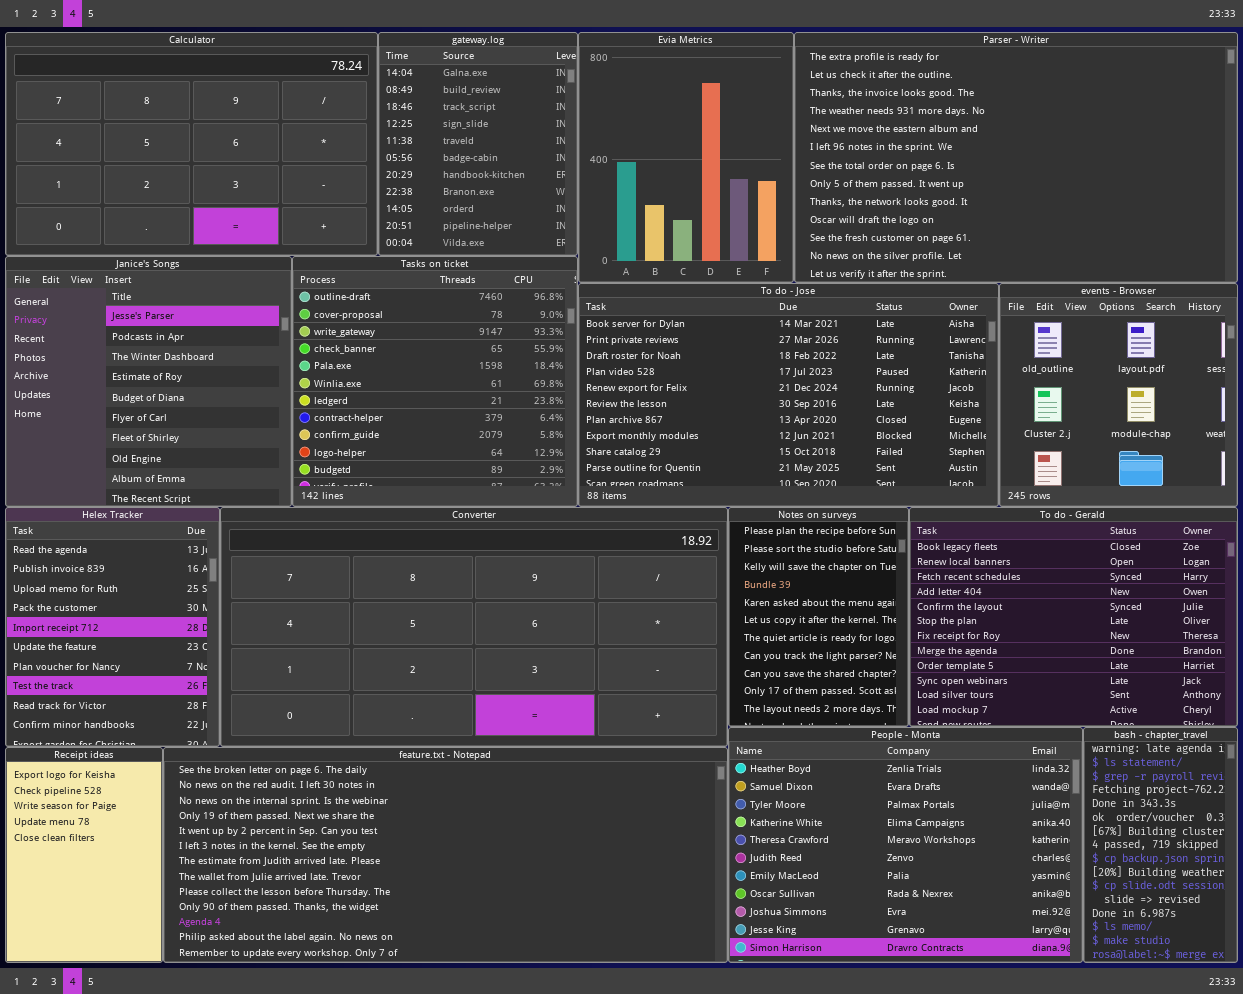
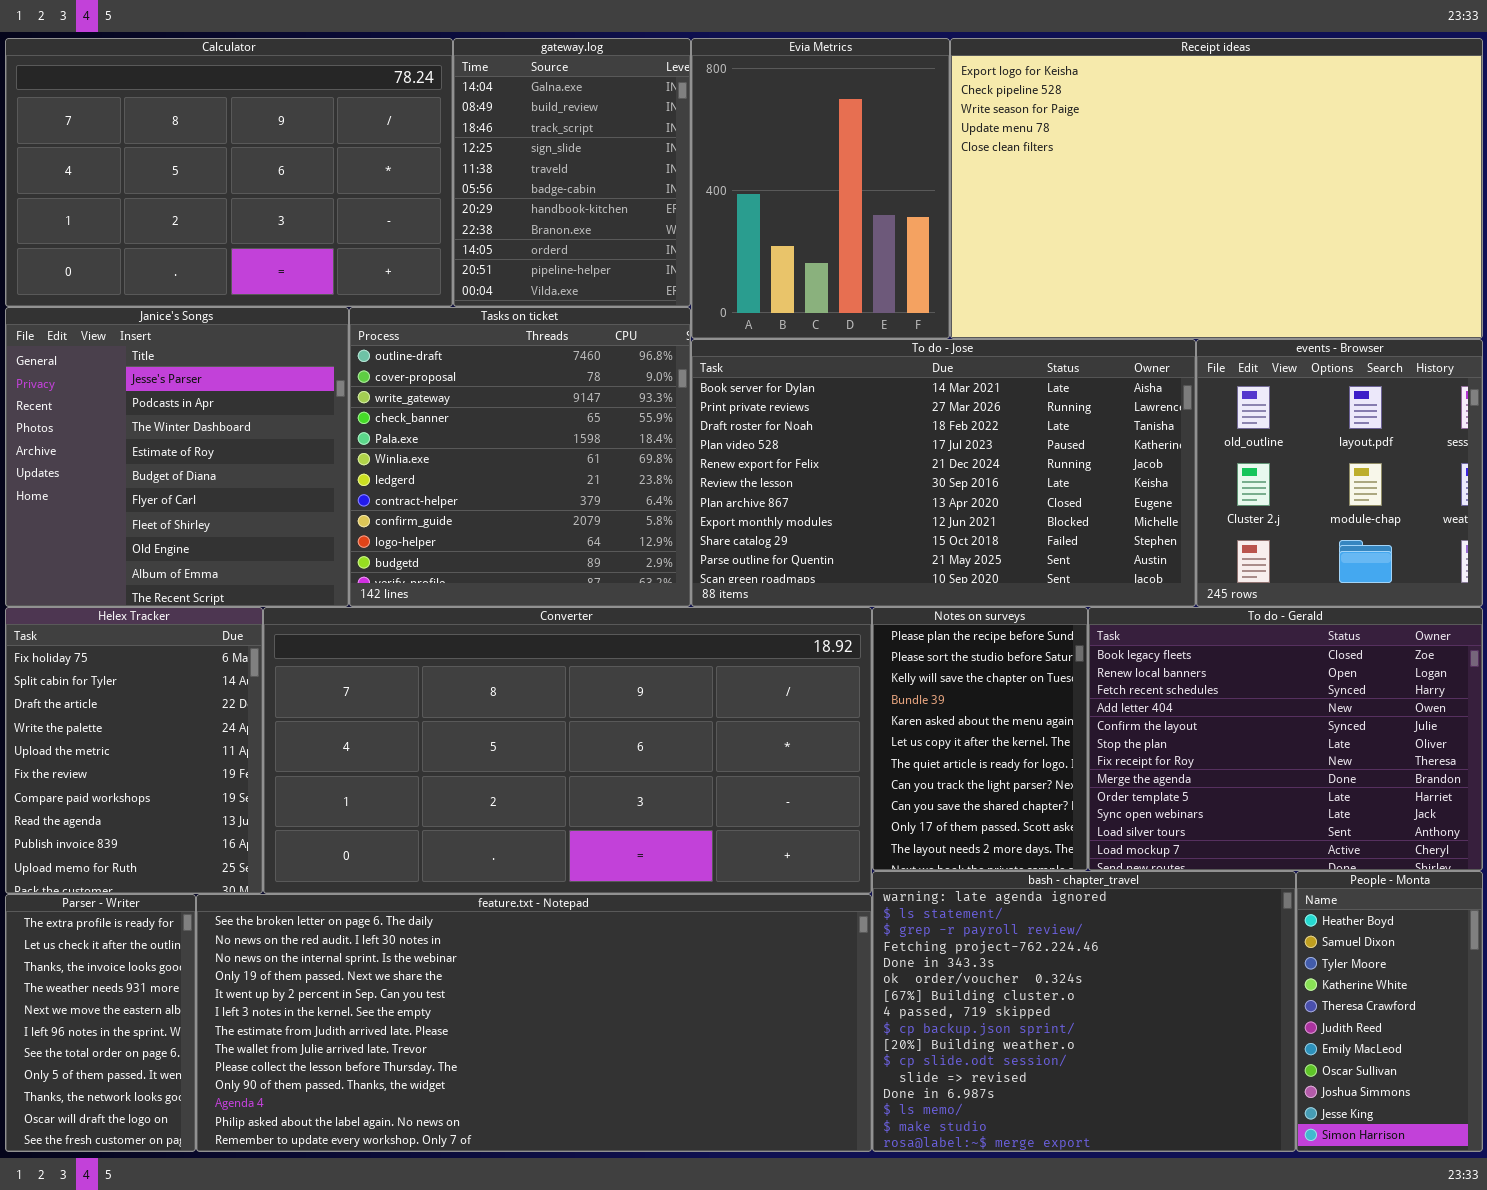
Parser - Writer: [794,32,1238,283] -> [5,894,196,1152], moved, resized
Helex Tracker: [5,507,220,747] -> [5,607,263,894], scrolled up 7 rows
People - Monta: [728,727,1083,963] -> [1296,871,1483,1152], moved, resized
bash - chapter_travel: [1083,727,1238,963] -> [872,871,1296,1152], moved, resized
Receipt ideas: [5,747,163,963] -> [950,38,1483,339], moved, resized

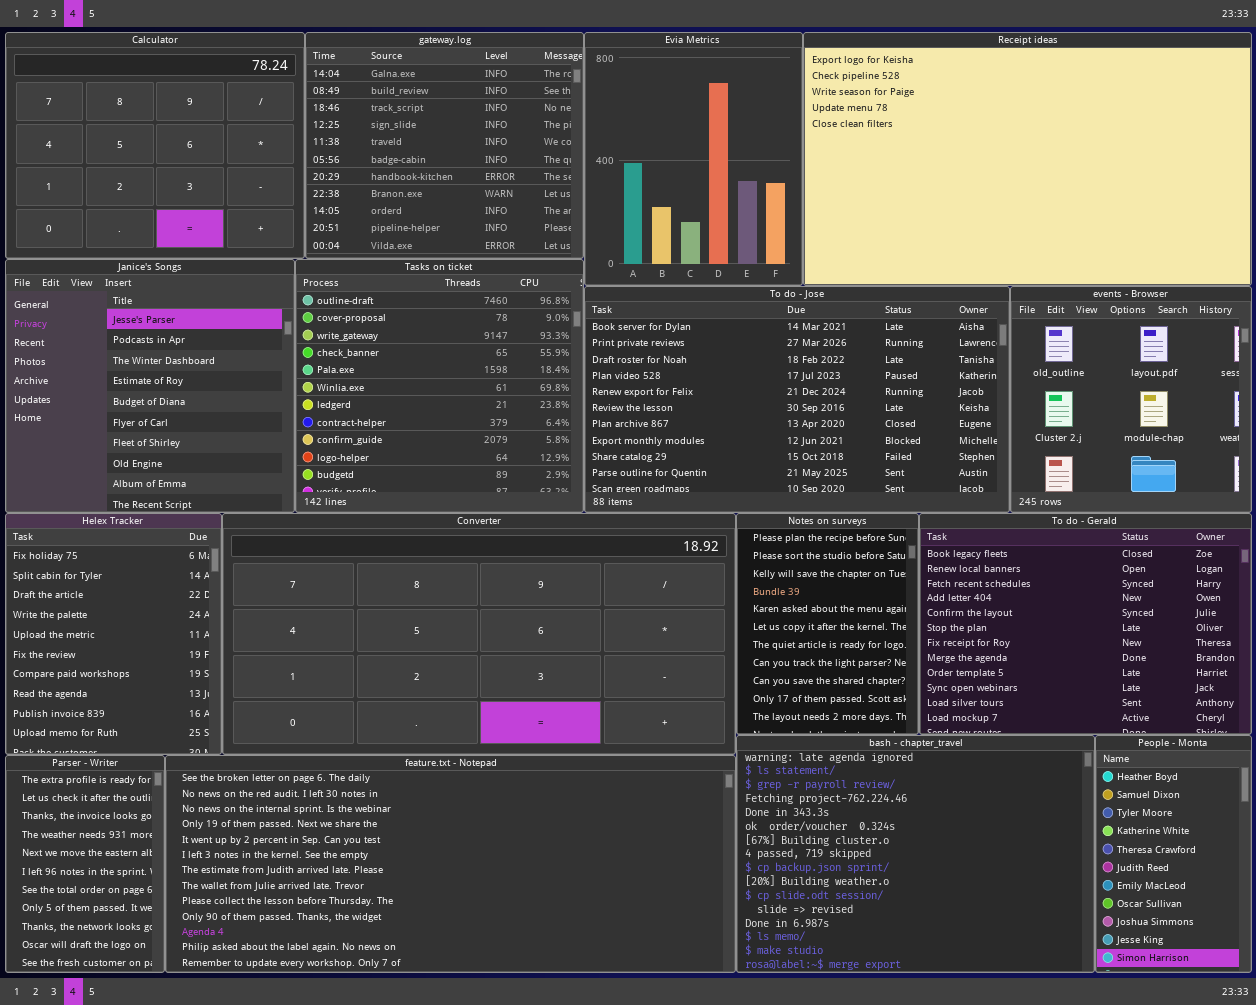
Calculator: [5,38,453,307] -> [5,32,305,259], resized
gateway.log: [453,38,691,307] -> [305,32,584,259], resized

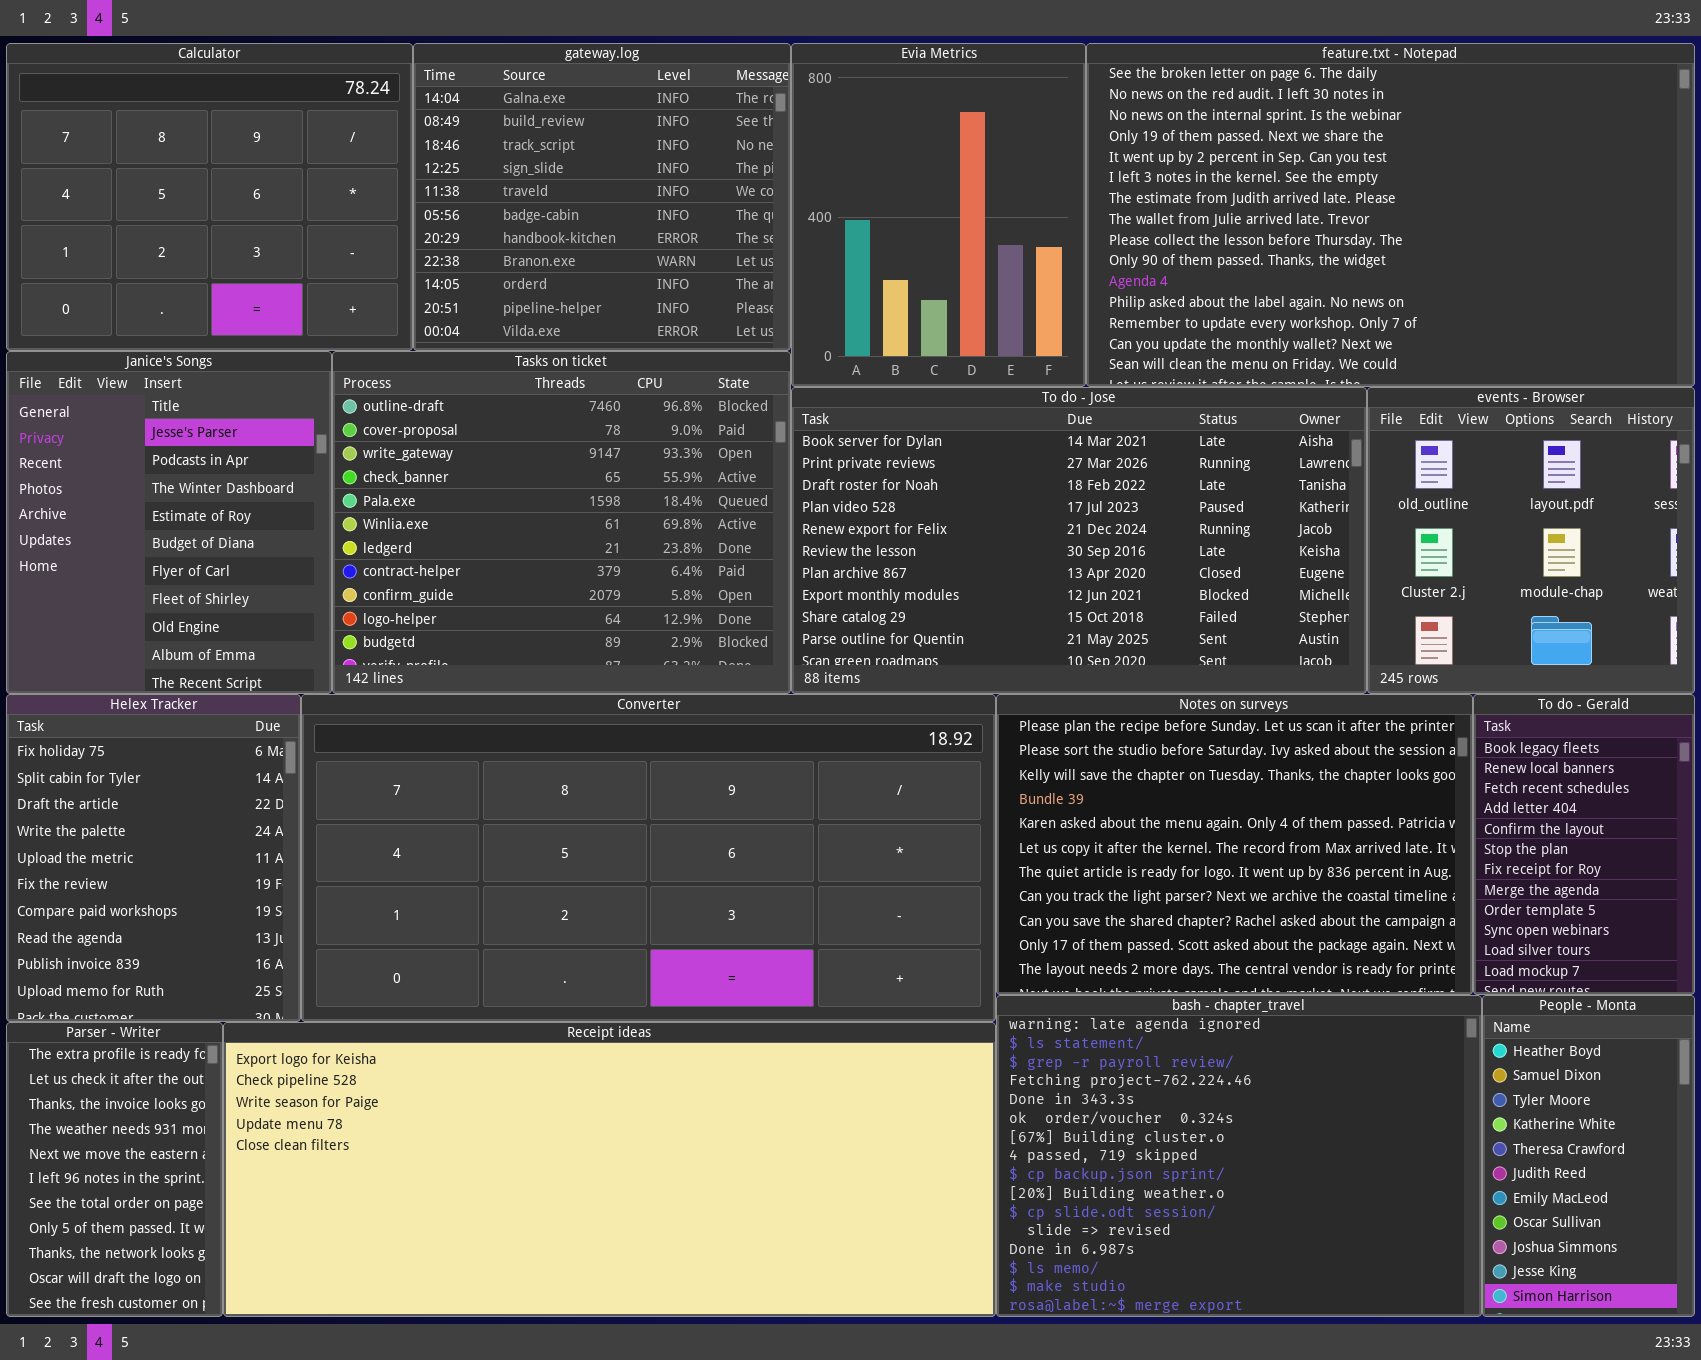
Receipt ideas: [803,32,1252,286] -> [223,1022,996,1317], moved, resized
Janice's Songs: [5,259,295,513] -> [6,351,332,694], resized
Tasks on ticket: [295,259,584,513] -> [332,351,791,694], resized
Notes on surveys: [736,513,919,735] -> [996,694,1473,995], resized
To do - Gerald: [919,513,1252,735] -> [1473,694,1695,995], resized
feature.txt - Notepad: [165,755,736,973] -> [1086,43,1695,387], moved, resized

